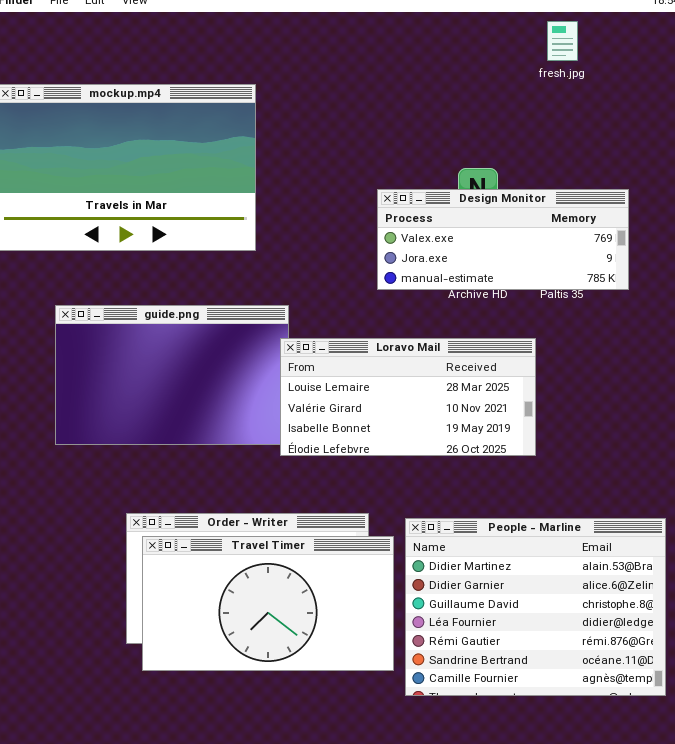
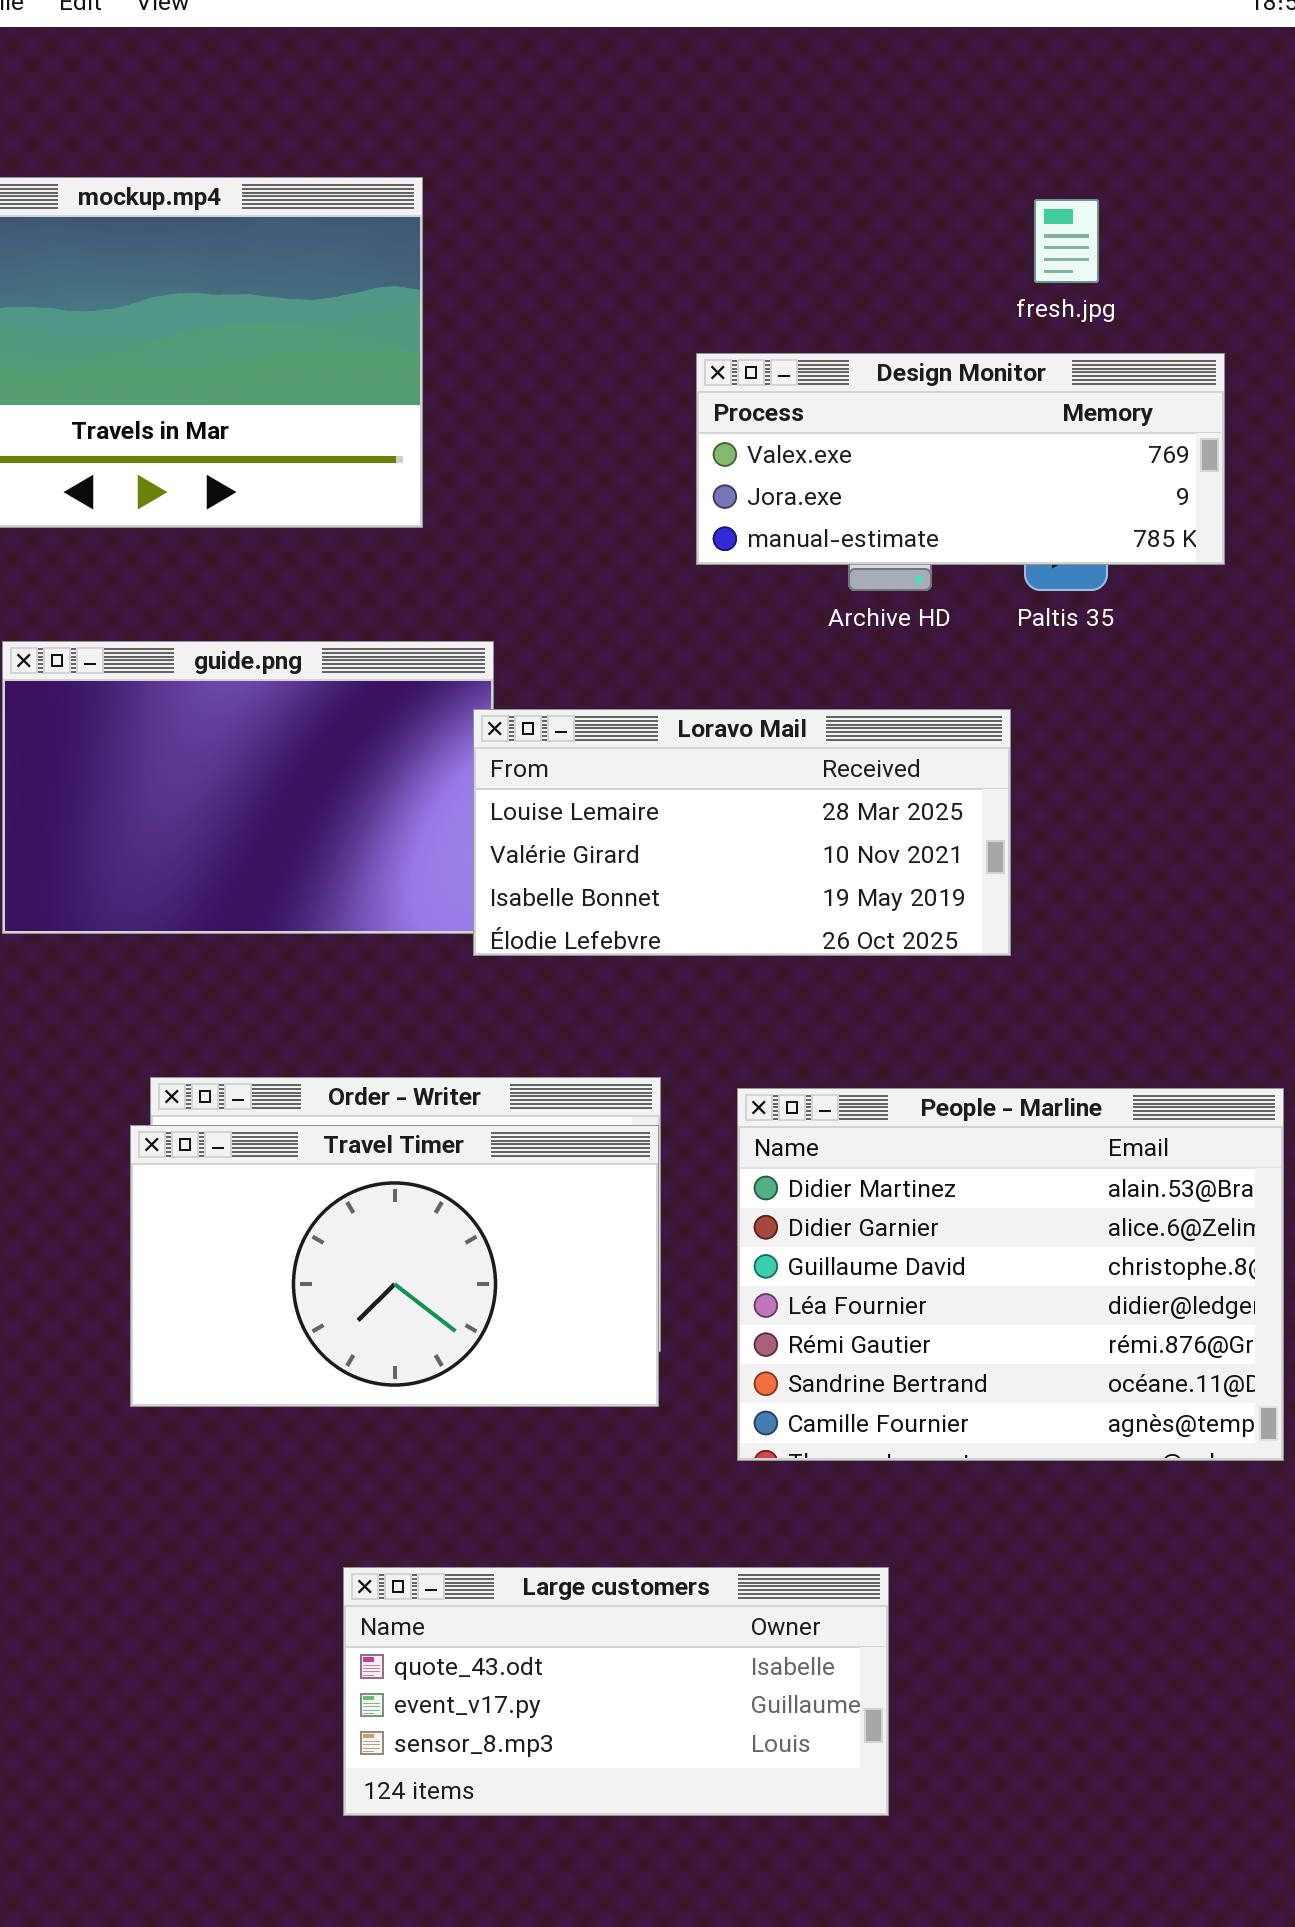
fresh.jpg: [547,21,578,61] -> [1034,199,1099,283], moved
Design Monitor: [377,189,629,290] -> [696,353,1225,565], moved
Travel Timer: [142,536,394,671] -> [130,1125,659,1407], moved

